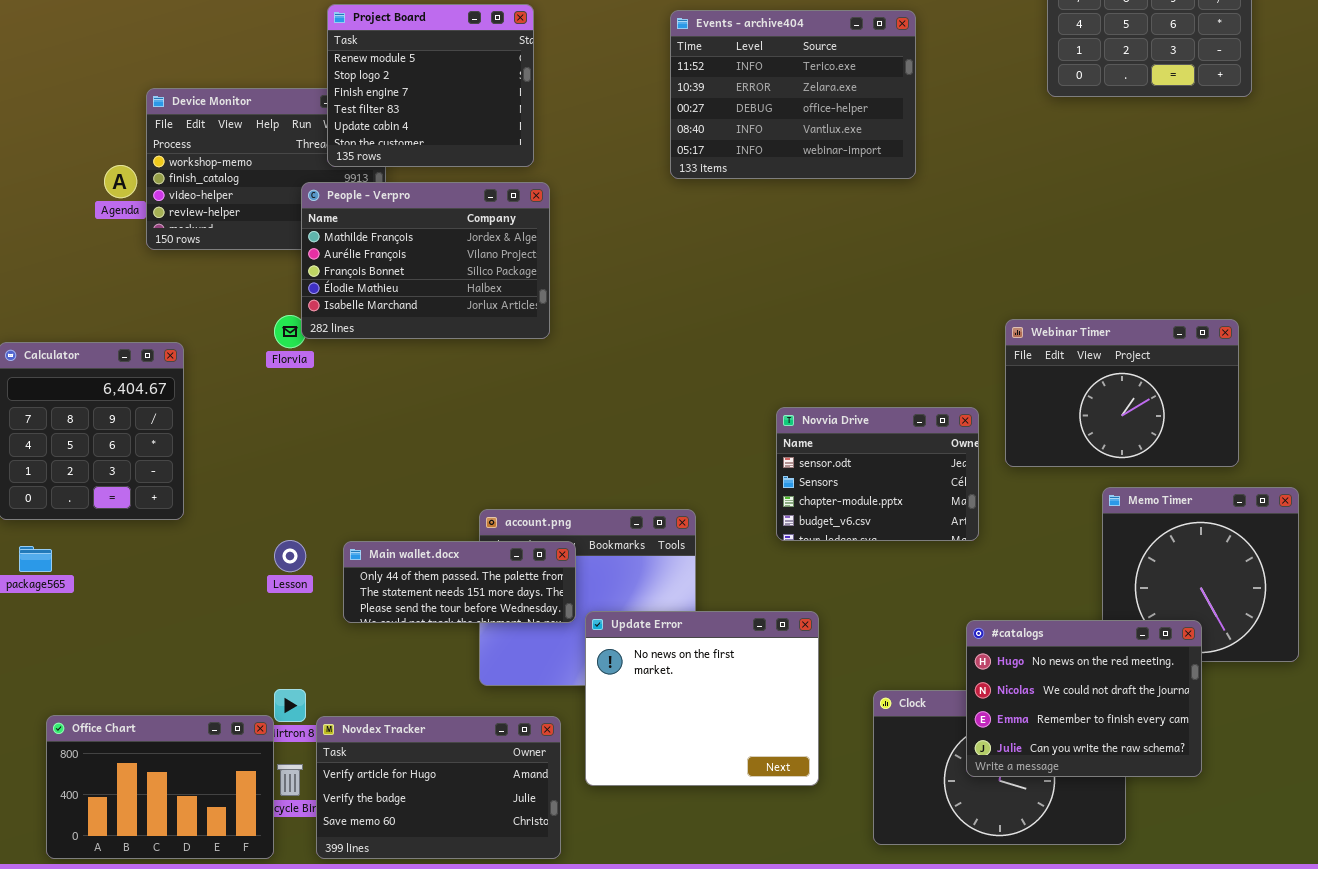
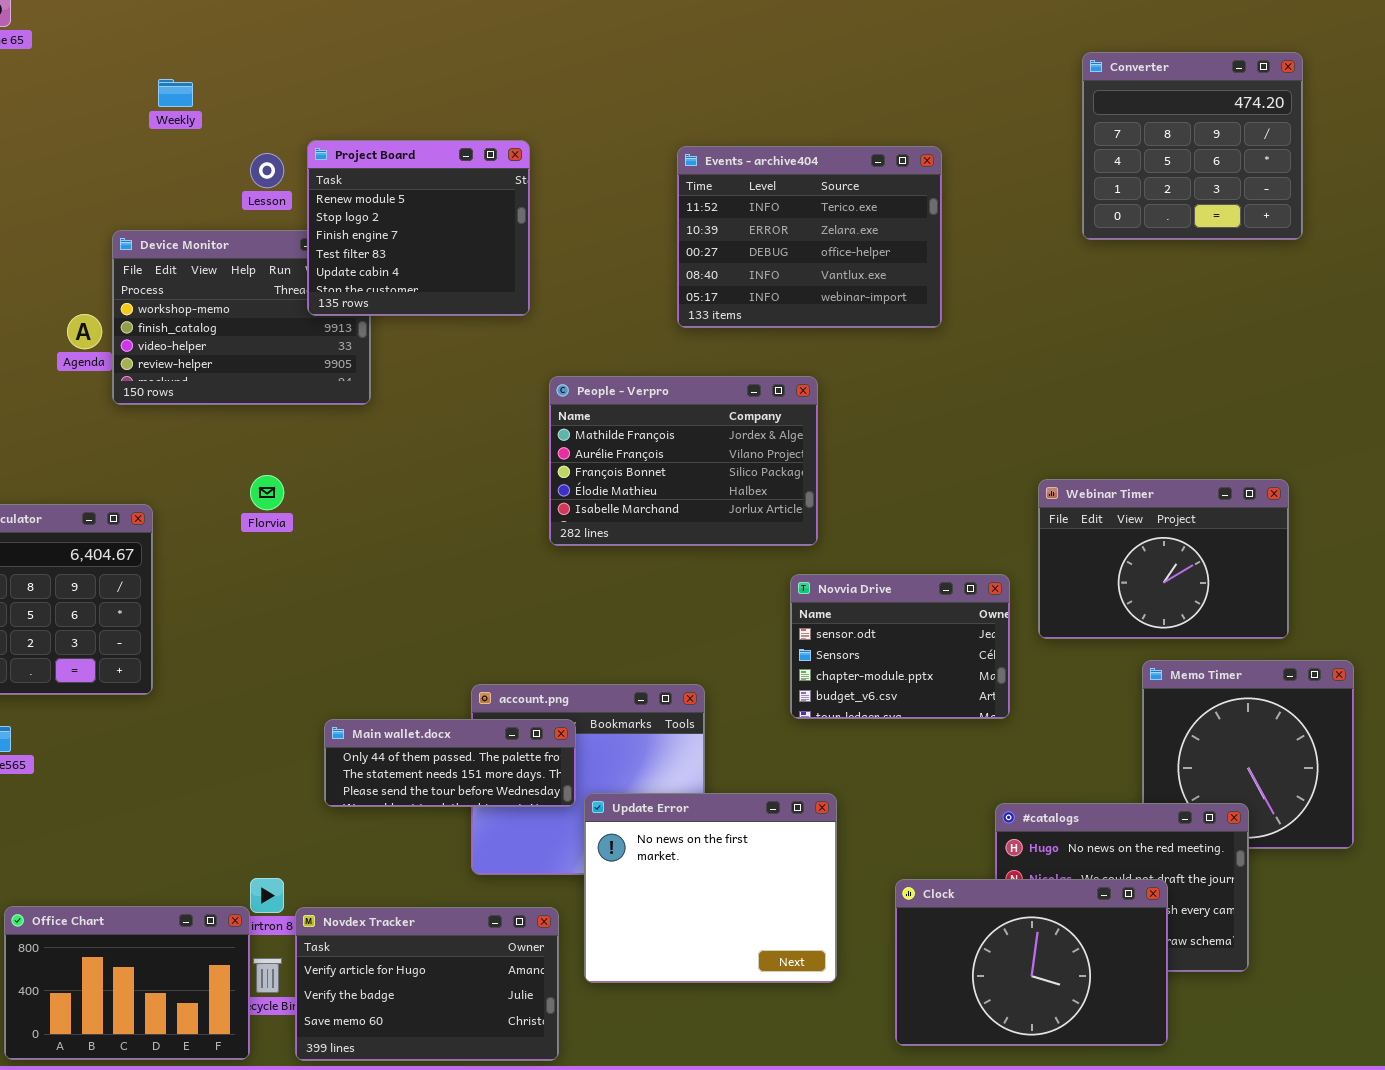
People - Verpro: [301,182,550,339] -> [549,376,818,546], moved
Lesson: [274,540,306,572] -> [250,153,284,188], moved
Clock: [873,690,1126,845] -> [895,879,1168,1046], raised

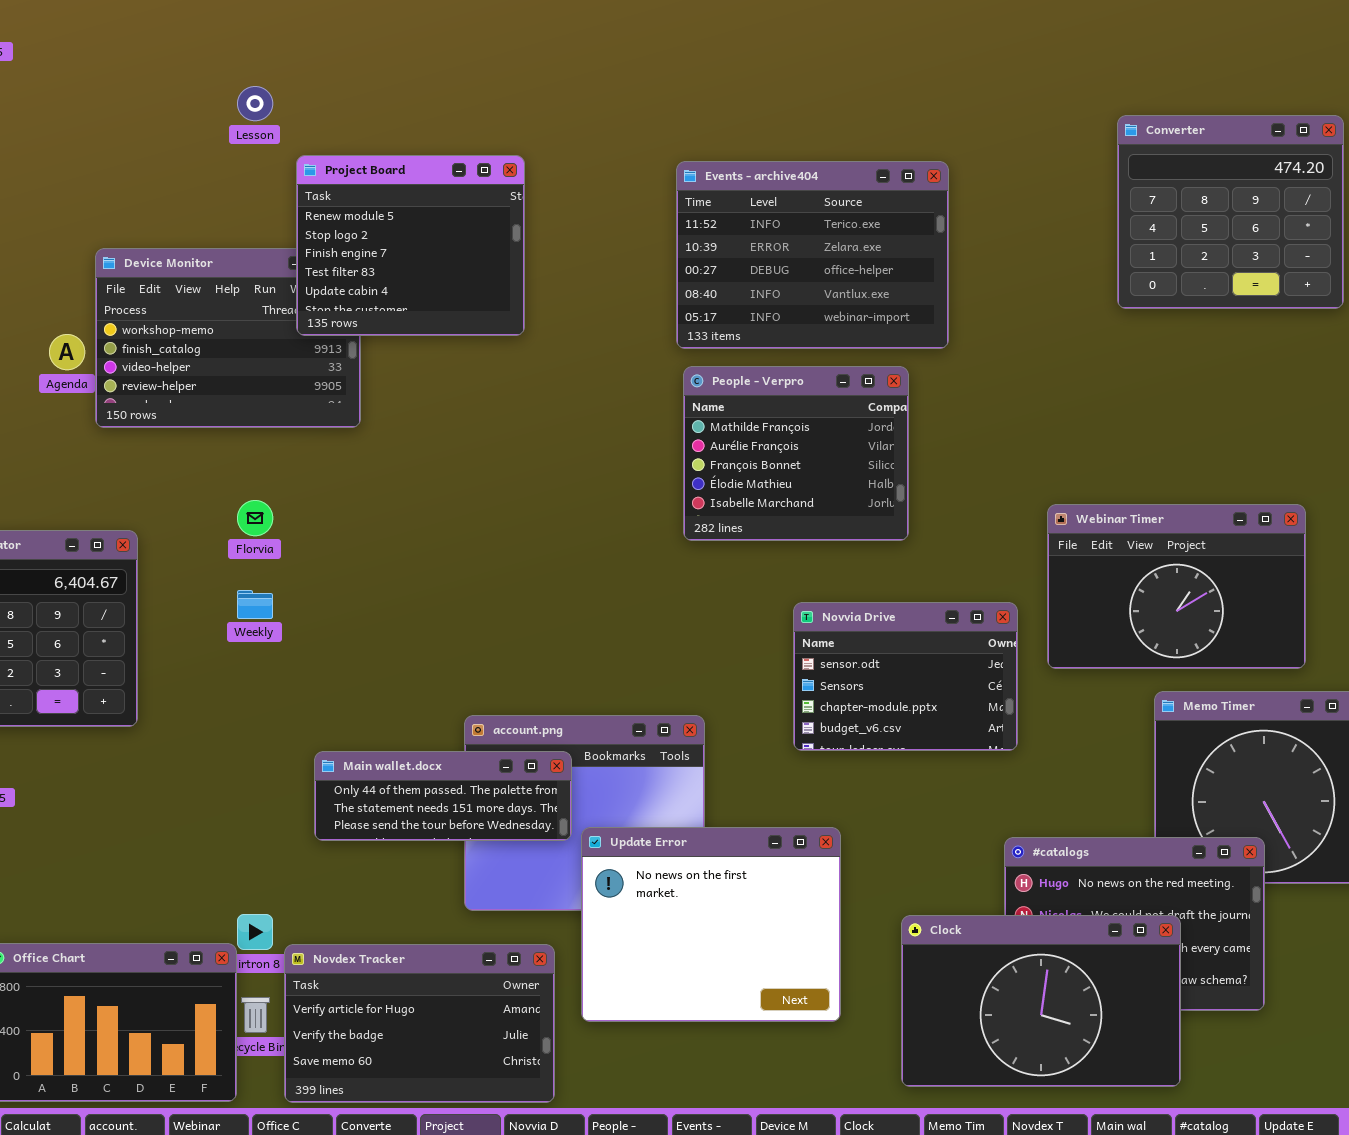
Converter: [1082,52,1303,240] -> [1117,115,1344,309], moved
Weekly: [158,79,193,107] -> [237,590,273,619], moved
Lesson: [250,153,284,188] -> [237,86,273,121], moved
People - Verpro: [549,376,818,546] -> [683,366,909,541], moved, resized

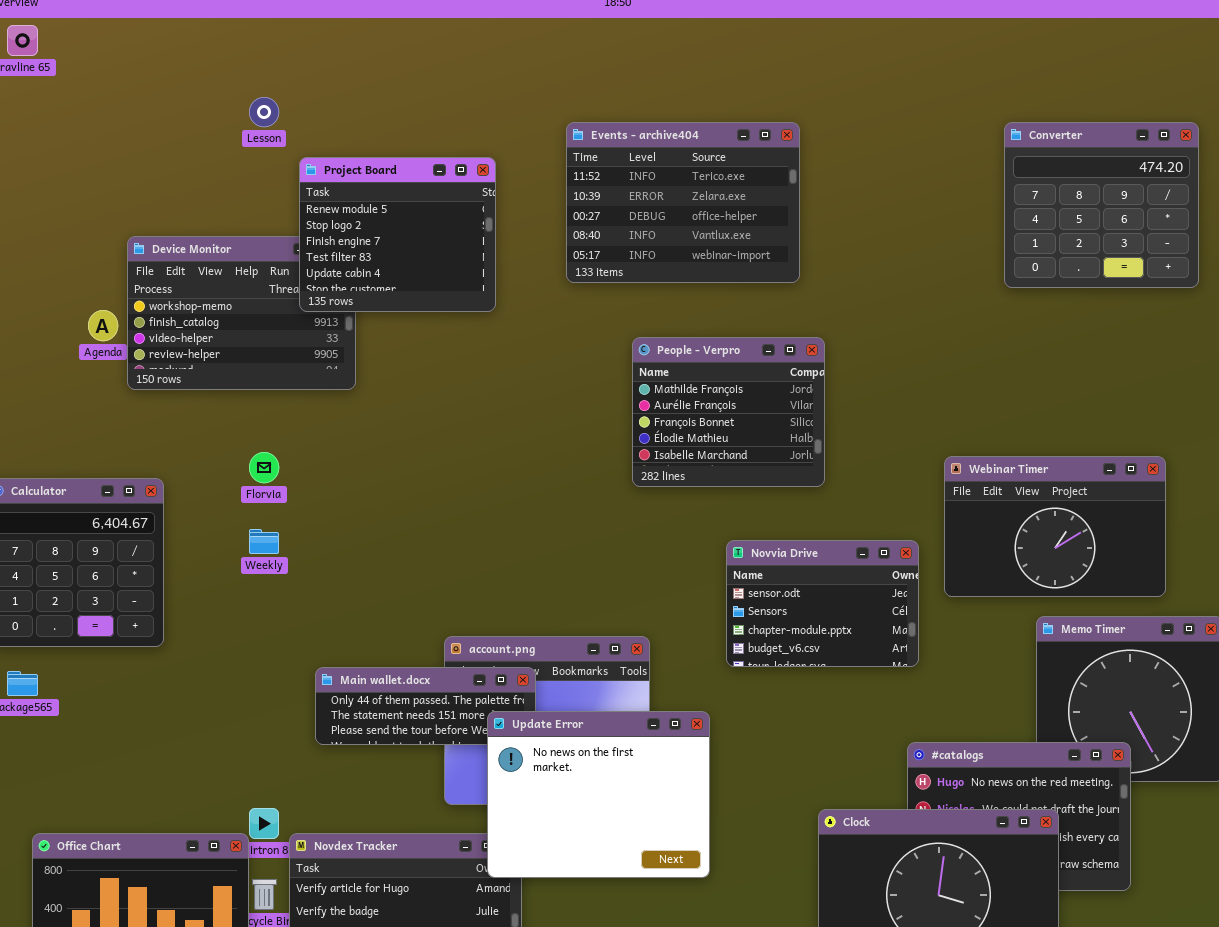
Events - archive404: [676,161,949,349] -> [566,122,800,283], moved
Update Error: [581,827,841,1022] -> [487,711,710,878], moved

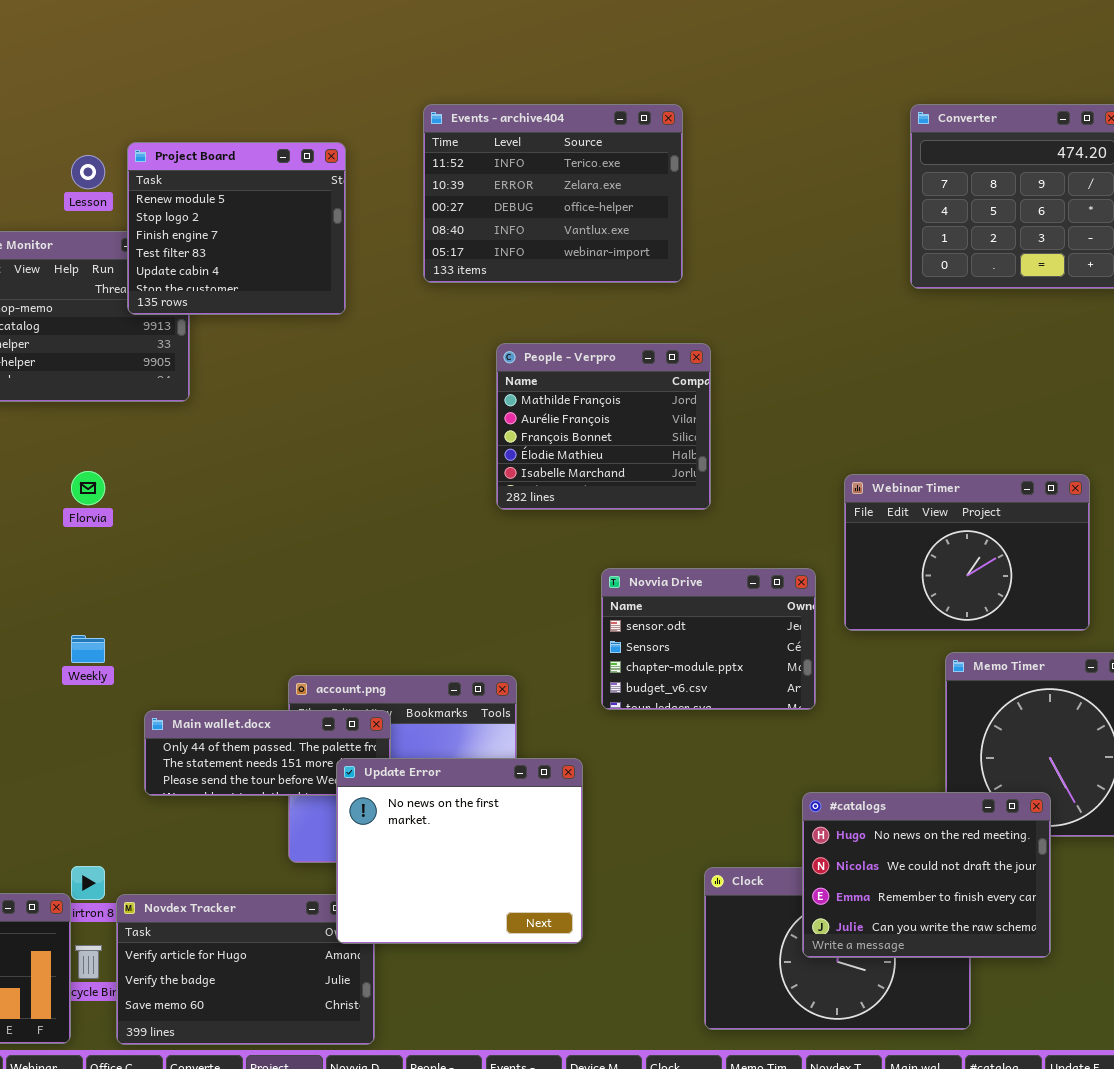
Lesson: [249,97,279,127] -> [71,155,105,189], moved
Weekly: [249,529,279,554] -> [71,635,105,663], moved
#catalogs: [907,742,1131,891] -> [802,792,1051,958], raised

